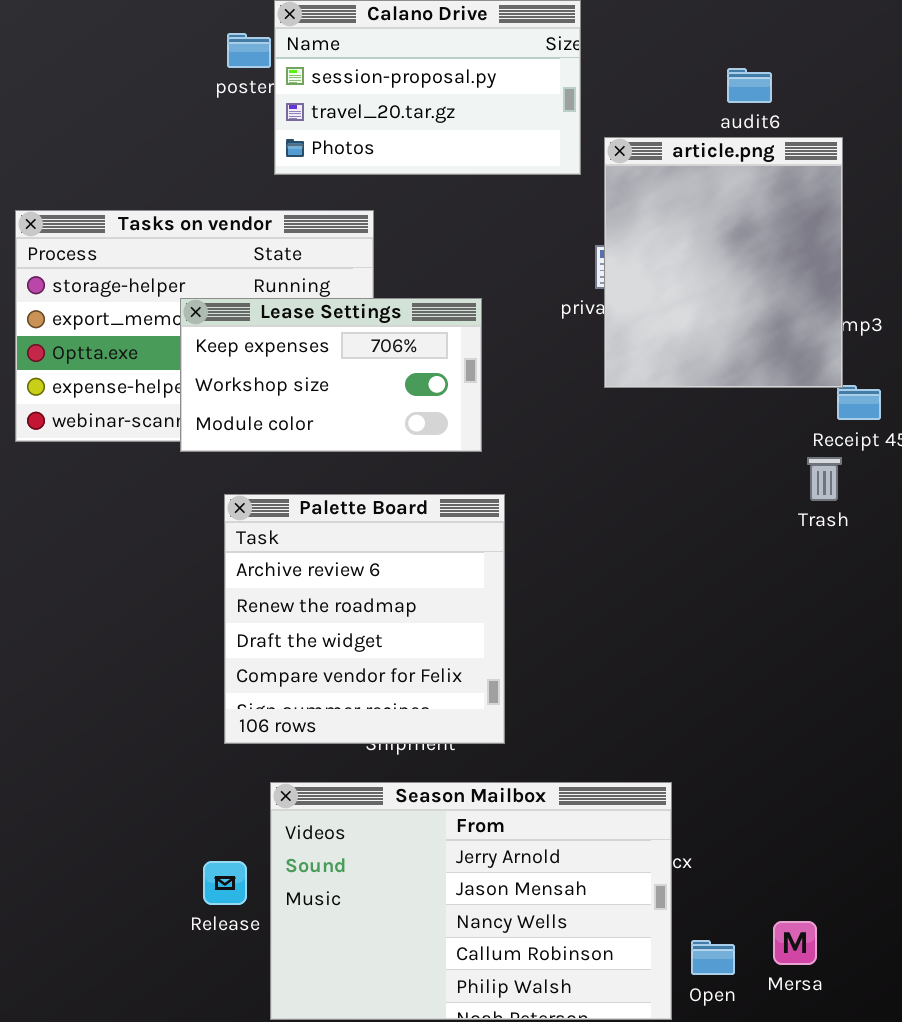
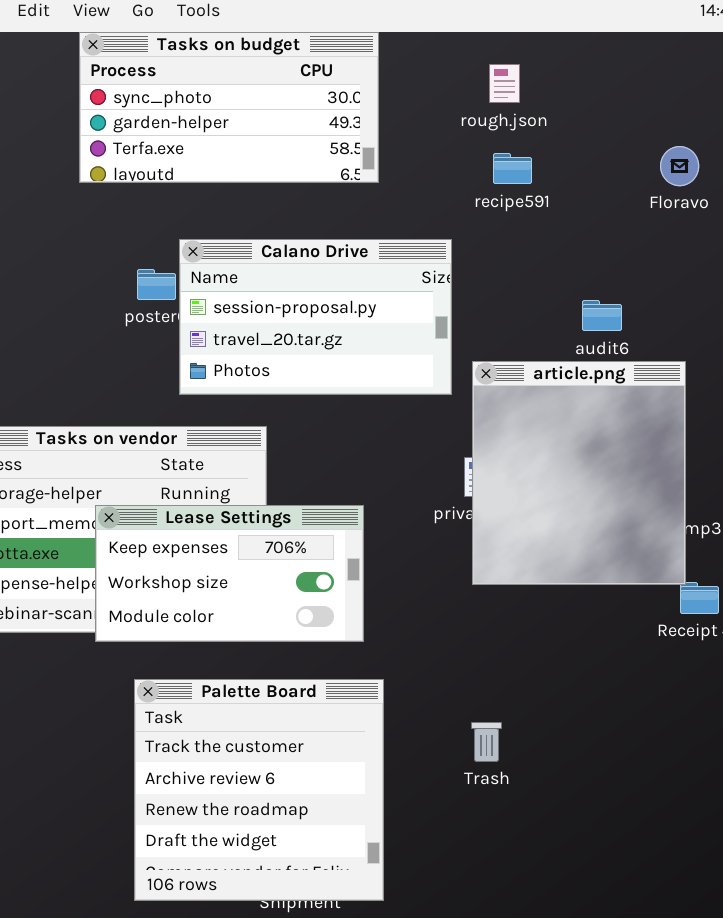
Trash: [807,457,842,501] -> [471,722,502,762], moved
Palette Board: [224,494,505,744] -> [134,679,384,901], scrolled up 1 row

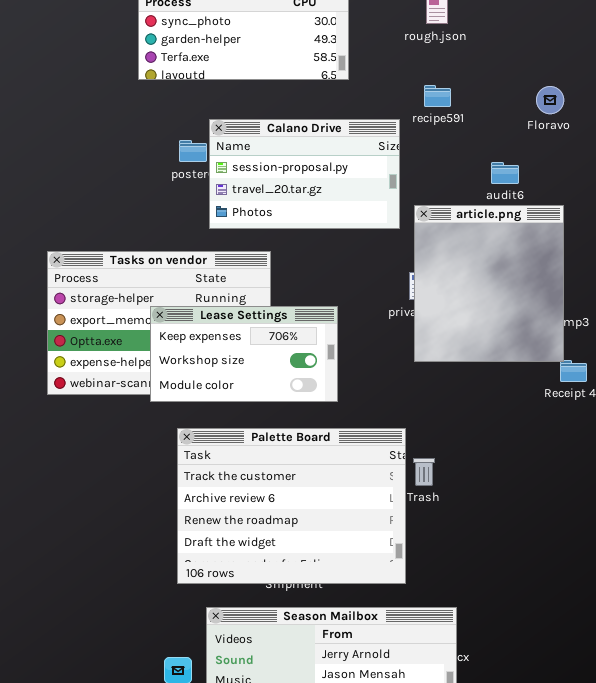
Floravo: [660,146,699,186] -> [536,86,564,114], moved
recipe591: [493,153,532,184] -> [424,85,451,107], moved
Palette Board: [134,679,384,901] -> [177,428,406,584], resized

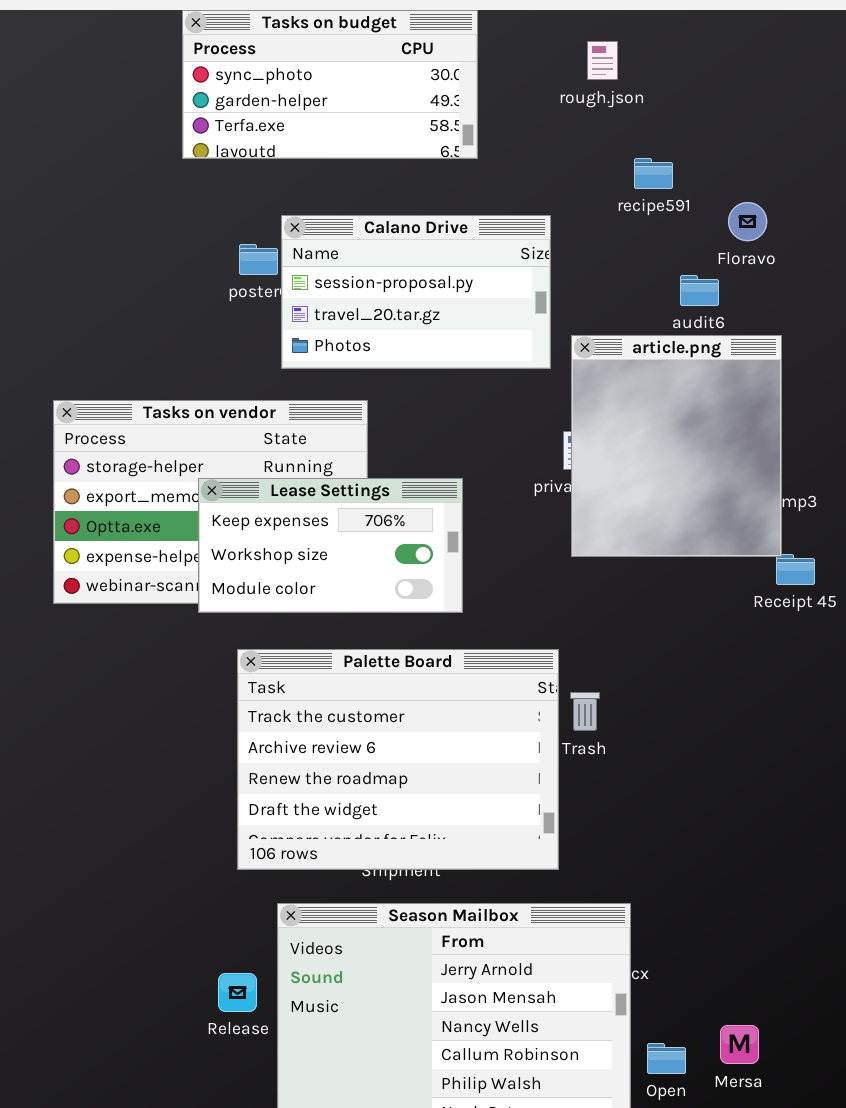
recipe591: [424,85,451,107] -> [634,158,673,189], moved
Floravo: [536,86,564,114] -> [728,202,767,241], moved

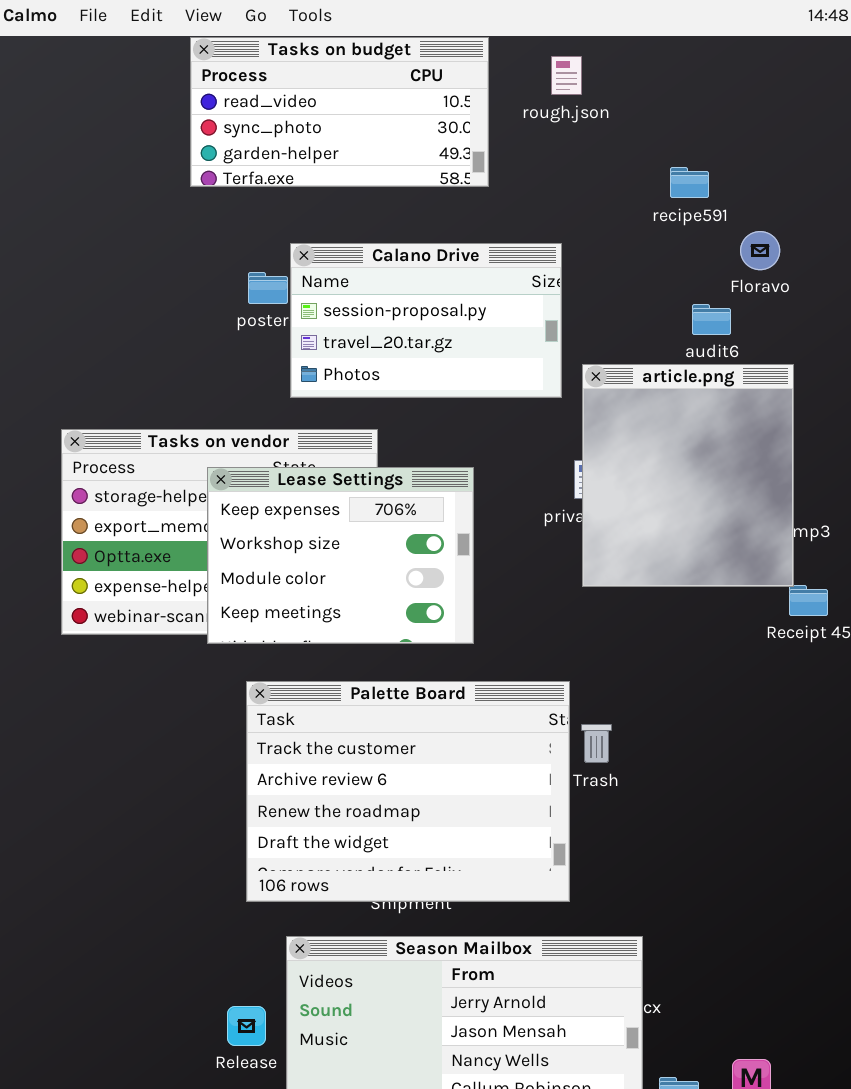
Tasks on budget: [182,10,478,159] -> [190,37,489,187], scrolled up 1 row
rough.json: [587,41,618,80] -> [551,56,582,95], moved
recipe591: [634,158,673,189] -> [670,167,709,198], moved
Lease Settings: [198,478,463,613] -> [207,467,474,644], resized

